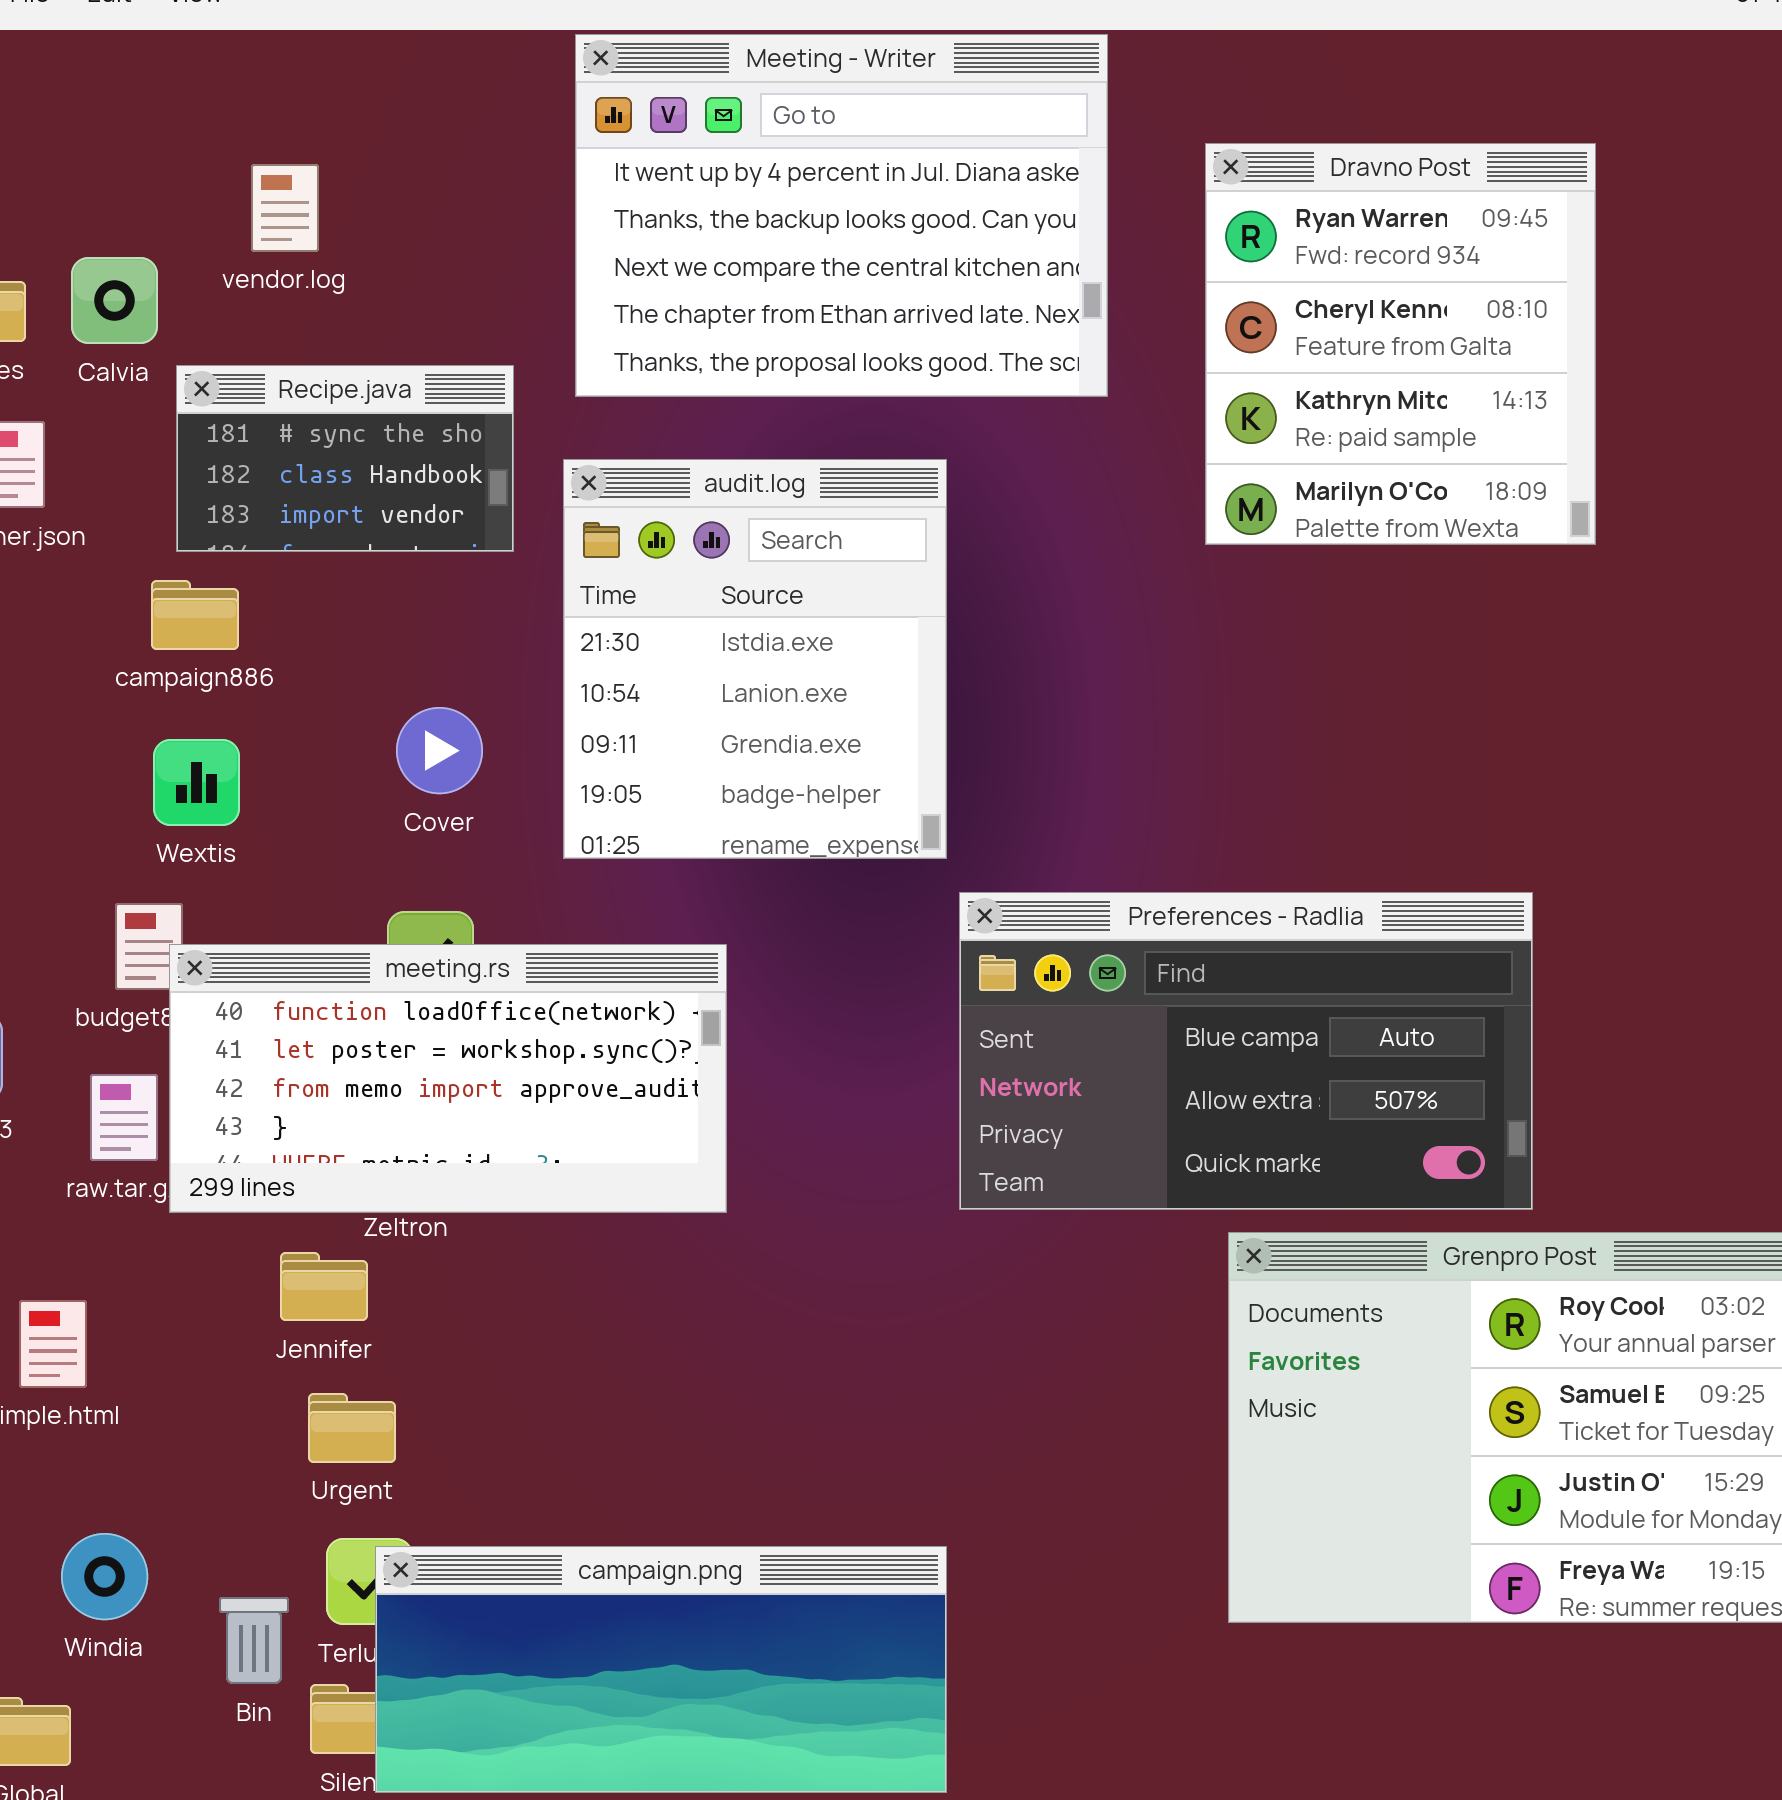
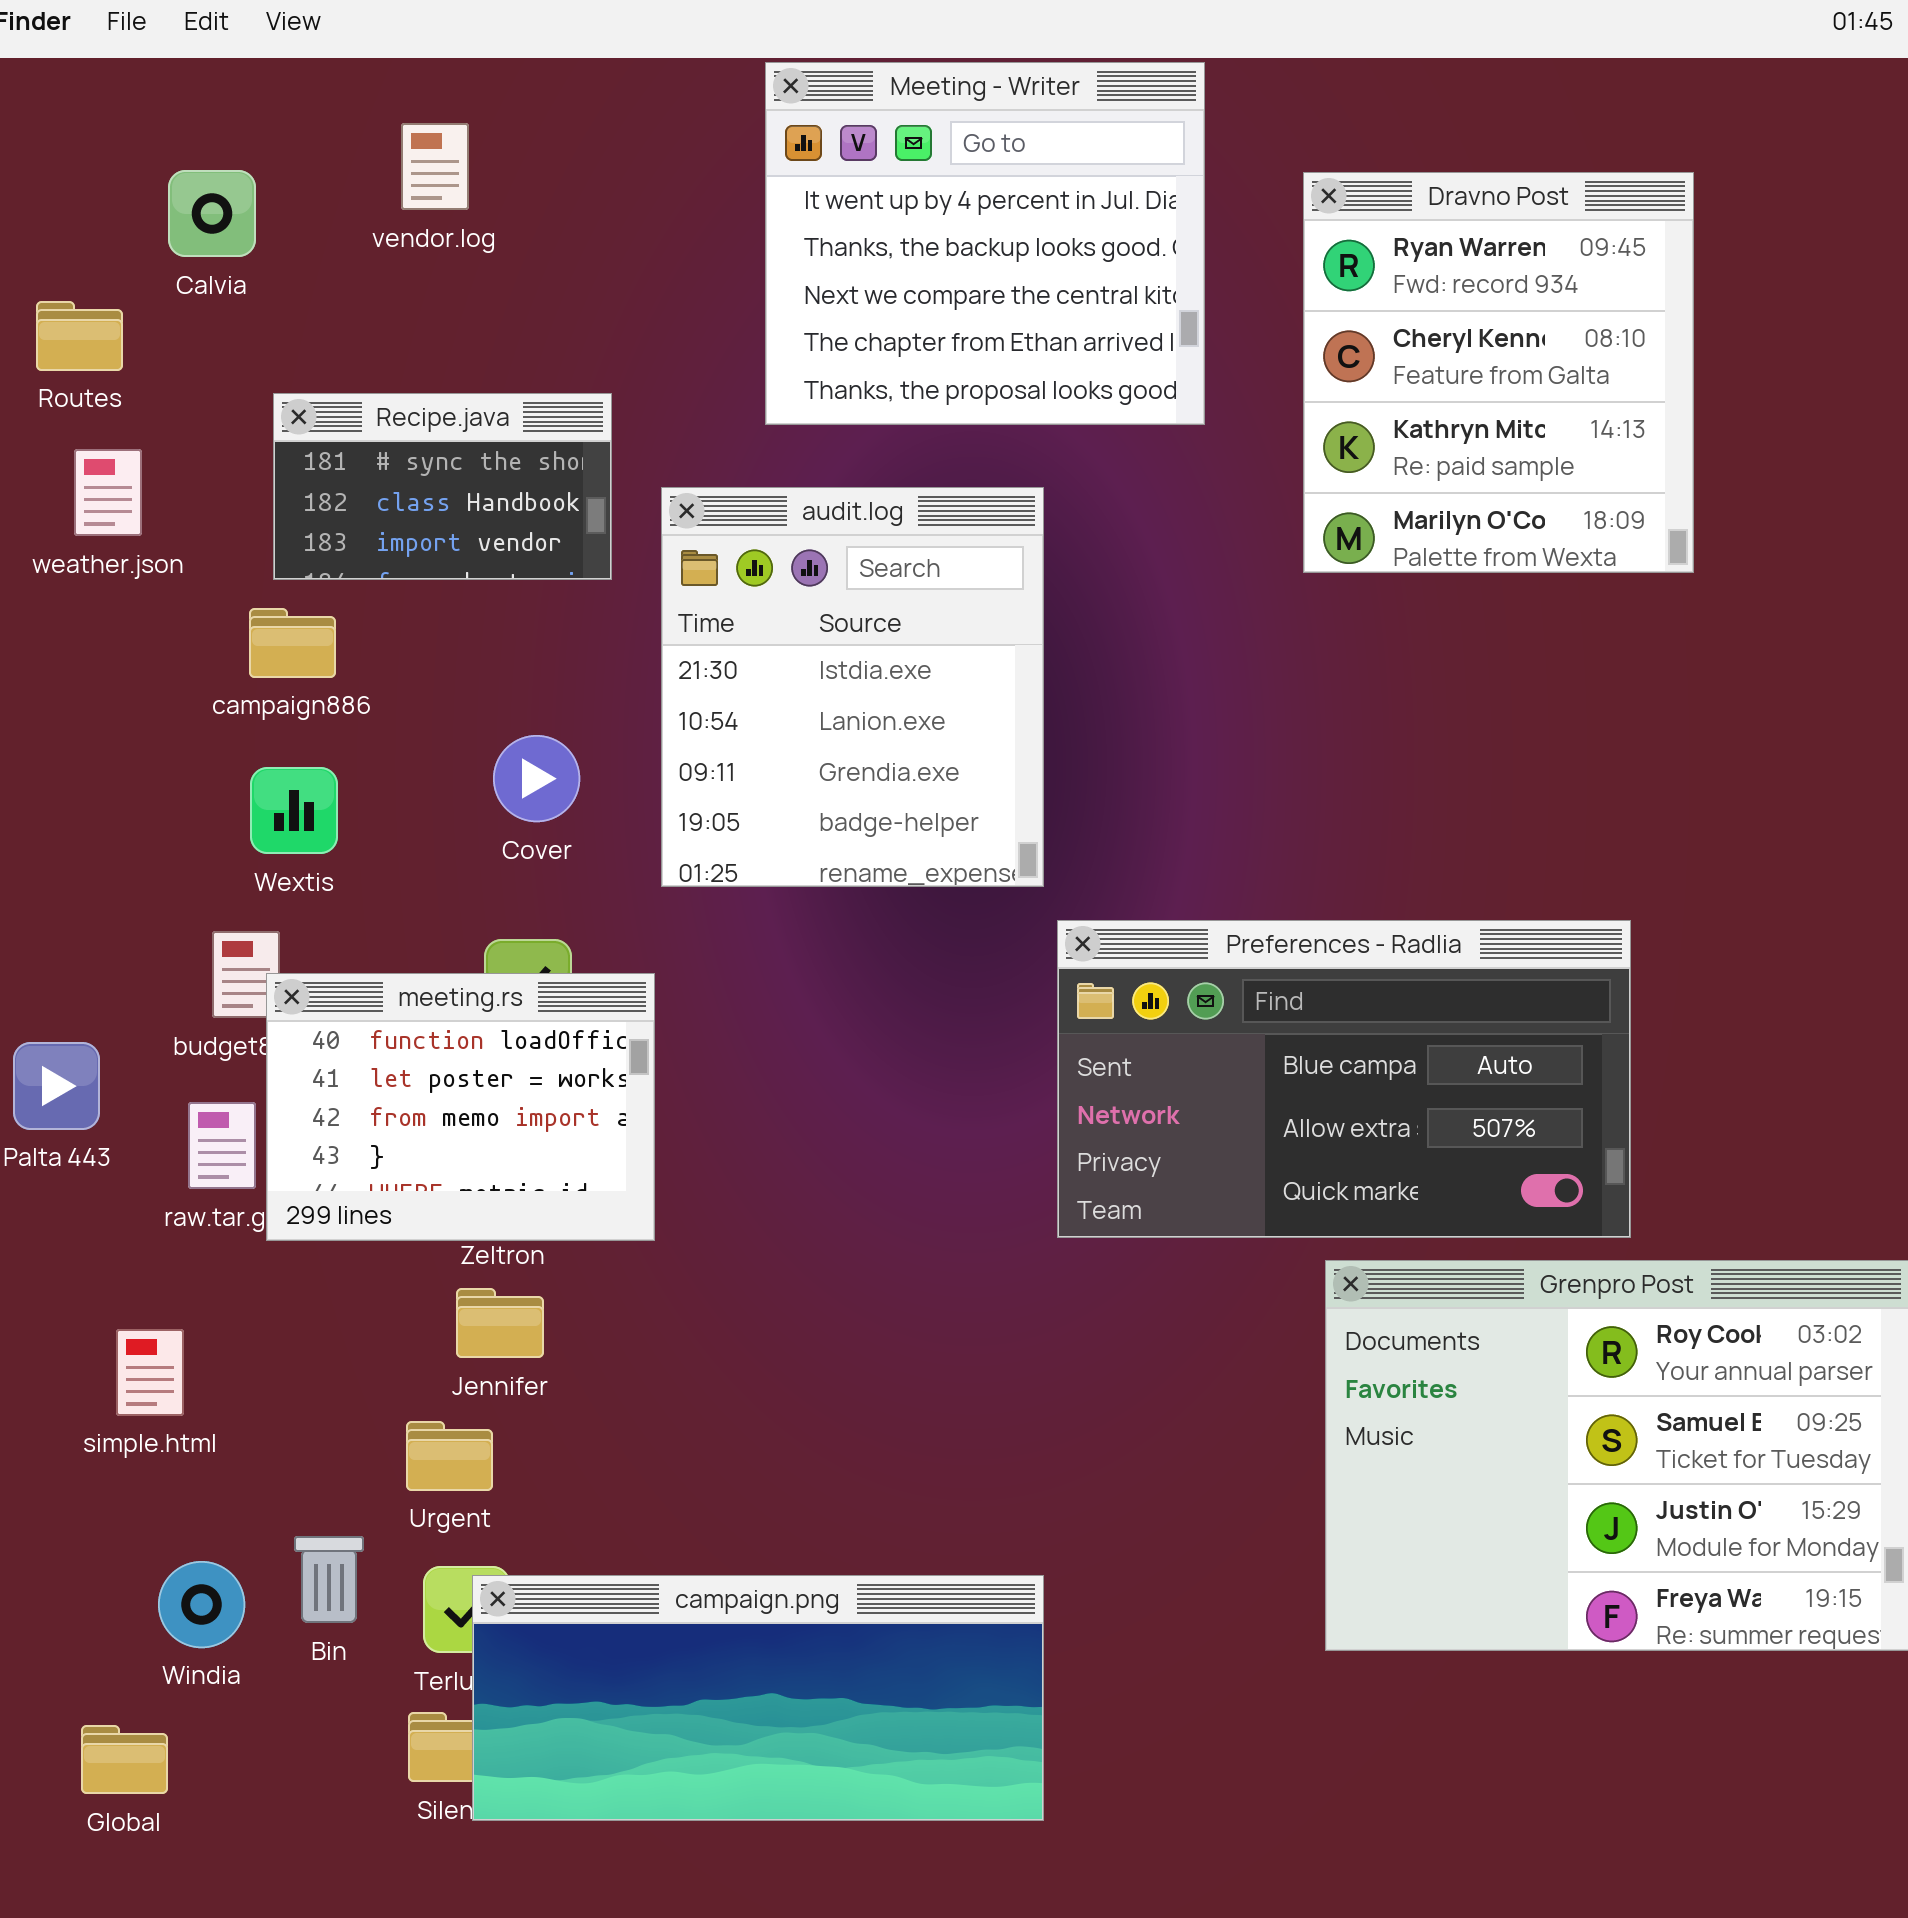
Meeting - Writer: [575,34,1108,397] -> [765,62,1205,425], resized
vendor.log: [251,164,319,252] -> [401,123,469,210], moved
Calvia: [71,257,158,344] -> [168,170,256,257], moved
meeting.rs: [169,944,727,1213] -> [266,973,655,1241], resized
Jennifer: [280,1252,368,1321] -> [456,1288,544,1358], moved
Bin: [219,1597,289,1684] -> [294,1536,364,1623], moved

